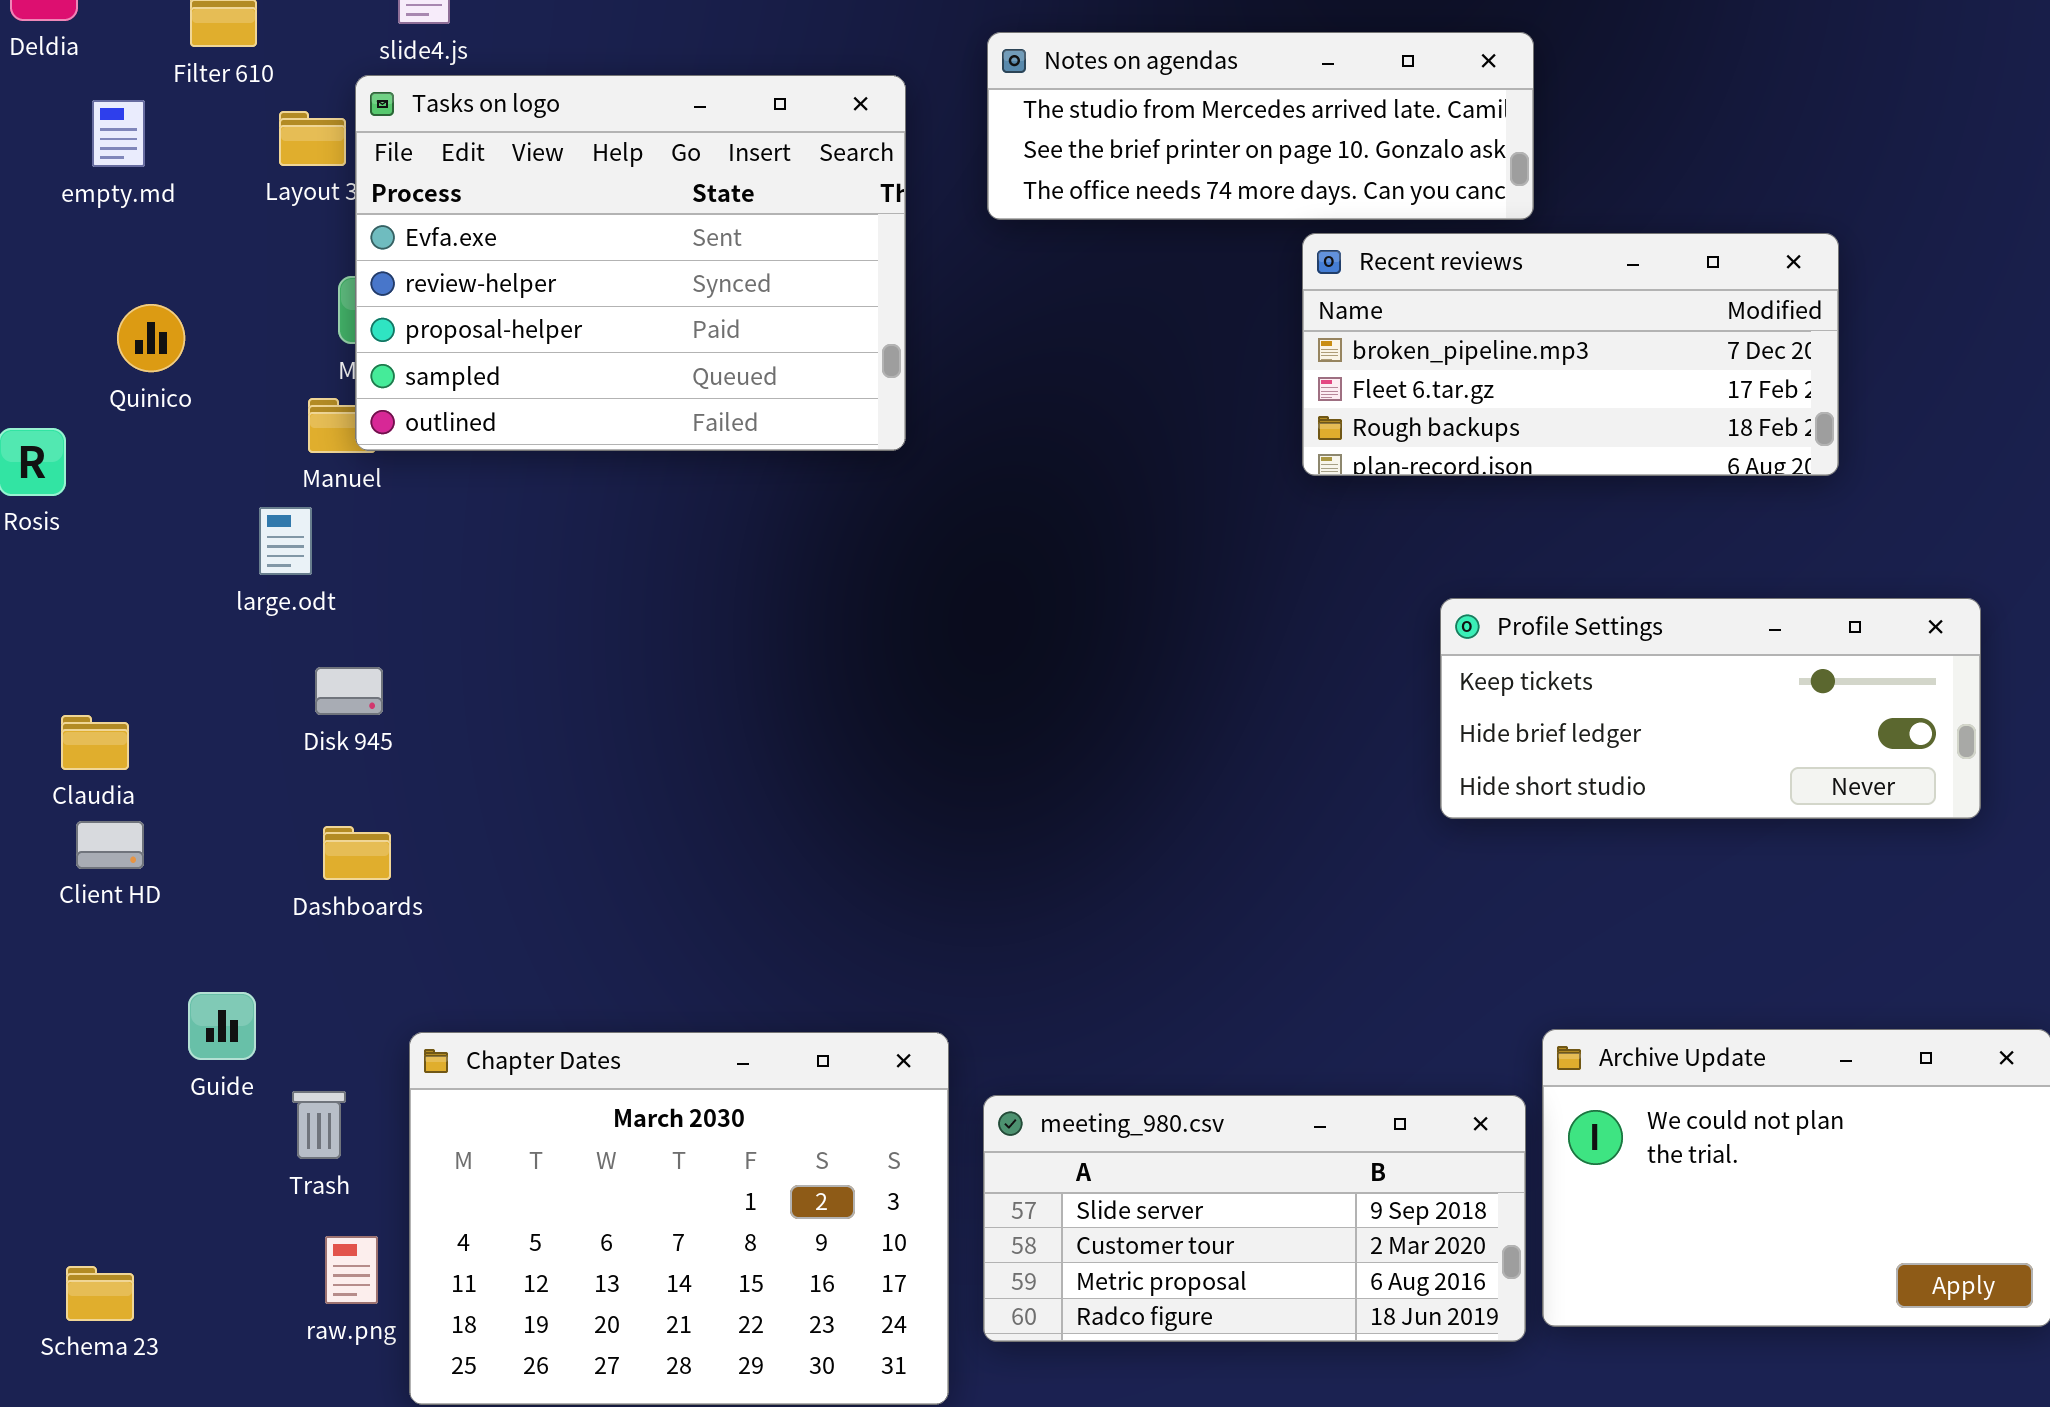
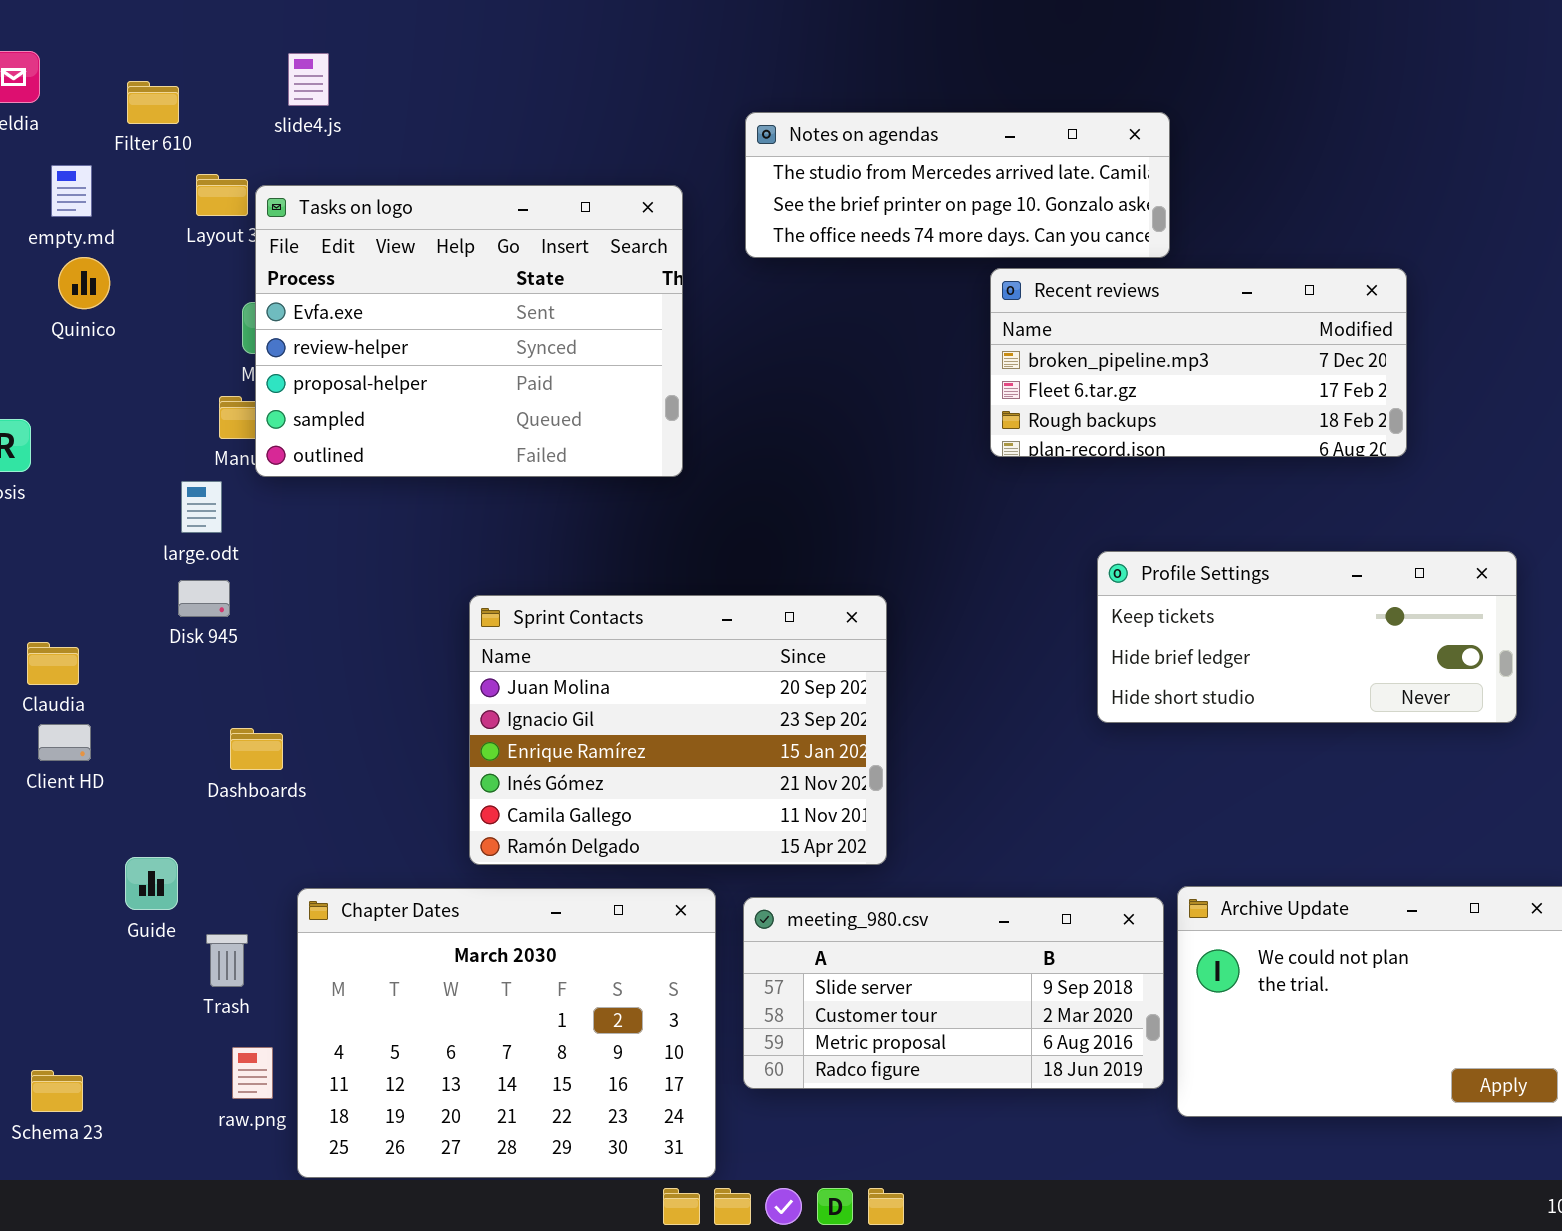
Tasks on logo: [355,75,906,451] -> [255,185,683,477], moved
Quinico: [117,304,185,372] -> [58,257,110,309], moved
Sprint Contacts: none -> [469,595,887,865], opened
Disk 945: [315,667,383,715] -> [178,580,230,617], moved
meeting_980.csv: [983,1095,1526,1342] -> [743,897,1164,1089], moved

